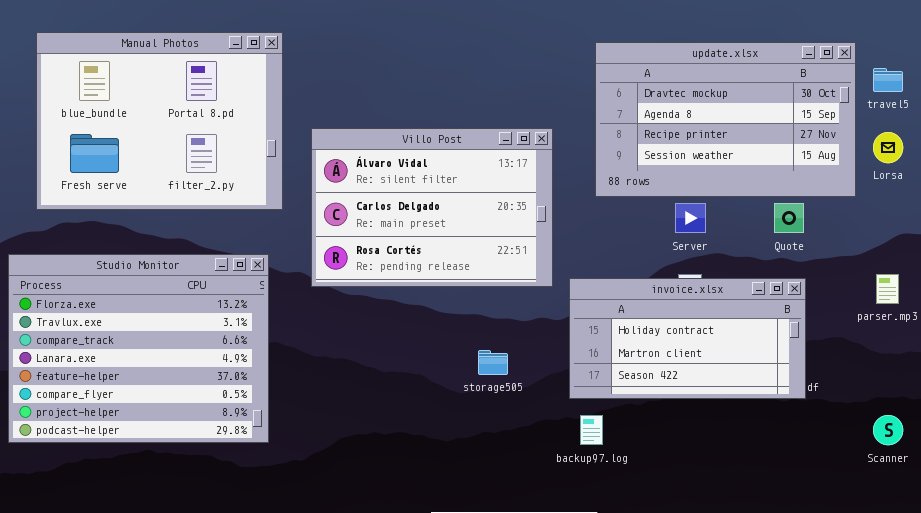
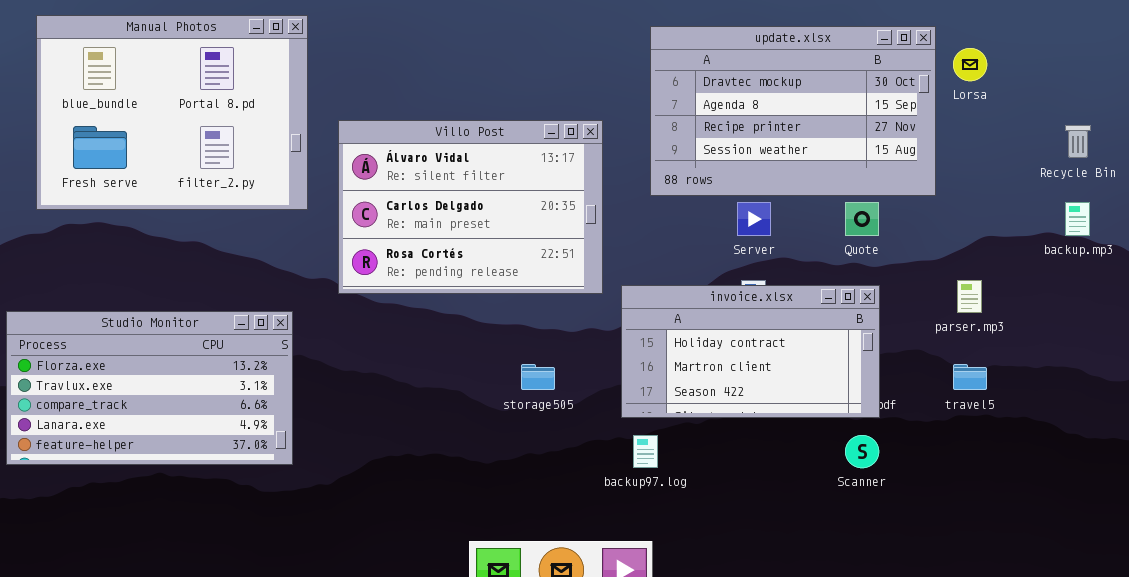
travel5: [873,68,903,92] -> [953,364,987,390], moved
Lorsa: [873,132,903,163] -> [953,48,987,81], moved
Studio Monitor: [8,254,269,443] -> [6,311,293,465], resized
Scanner: [873,415,903,445] -> [845,435,879,468], moved

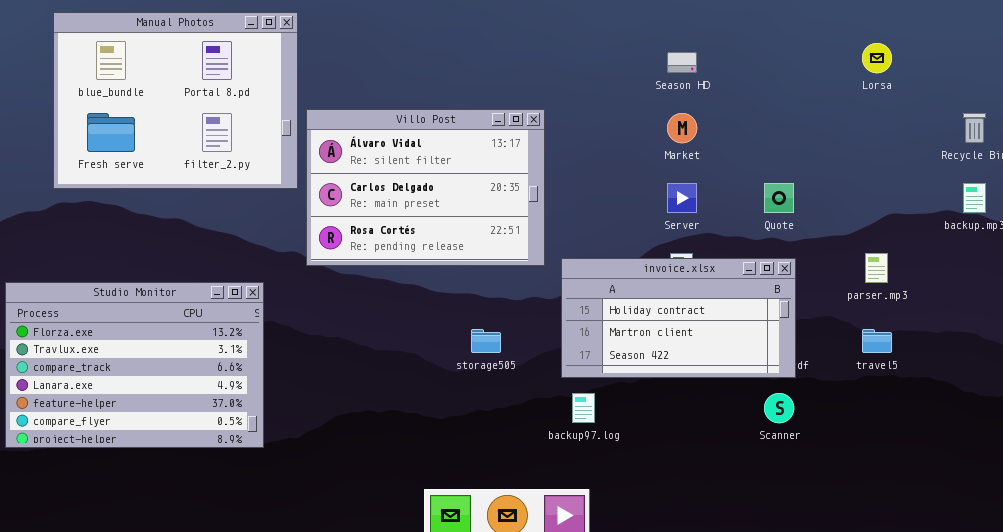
Manual Photos: [36,15,308,210] -> [53,12,298,189], moved
update.xlsx: [650,26,936,196] -> none, closed
Studio Monitor: [6,311,293,465] -> [5,282,264,448], resized

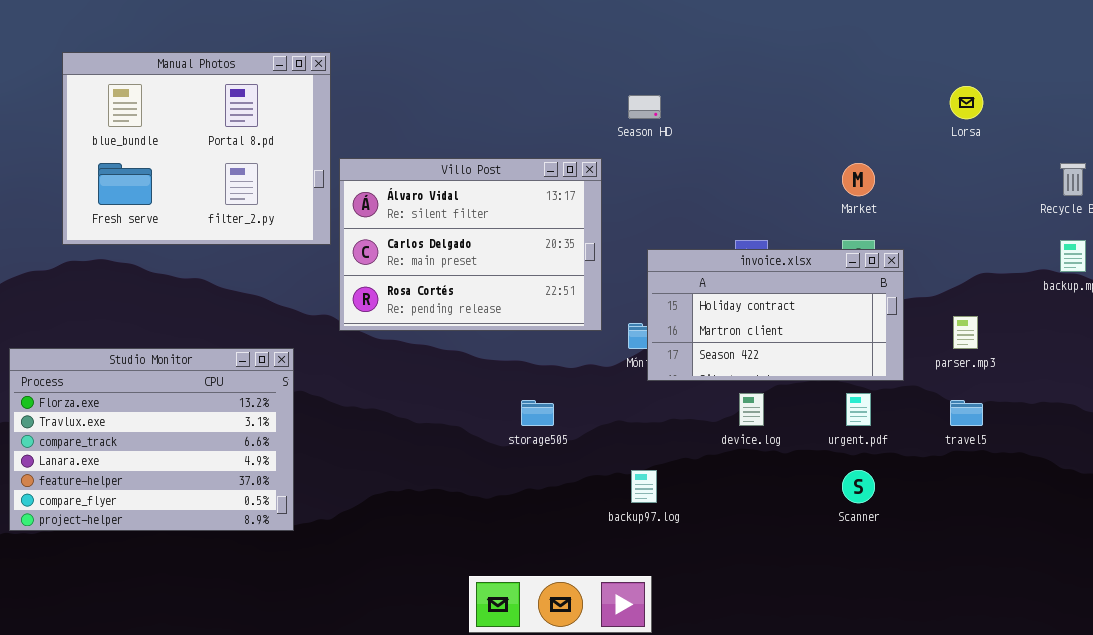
Season HD: [667,52,697,73] -> [628,95,661,119], moved
Market: [667,113,697,143] -> [842,163,875,196], moved
invoice.xlsx: [561,258,796,378] -> [647,249,904,381], moved

